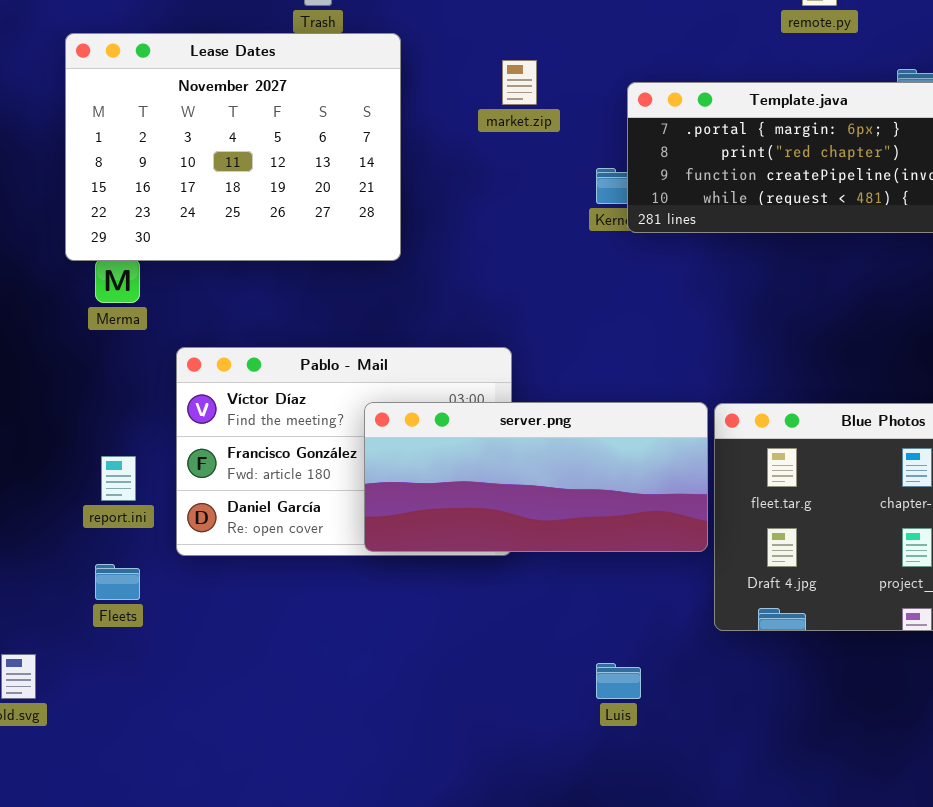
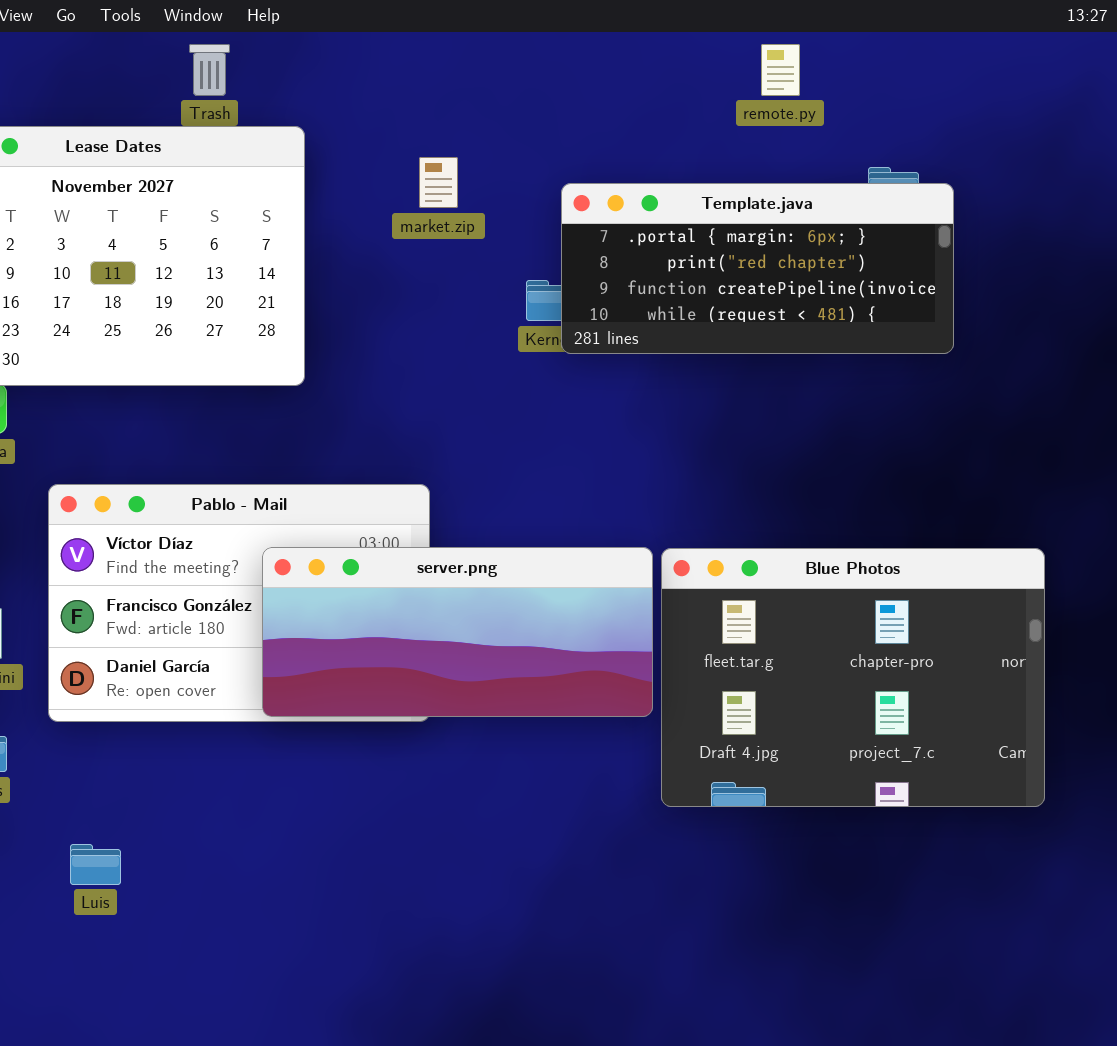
Luis: [596,663,641,699] -> [70,844,121,885], moved

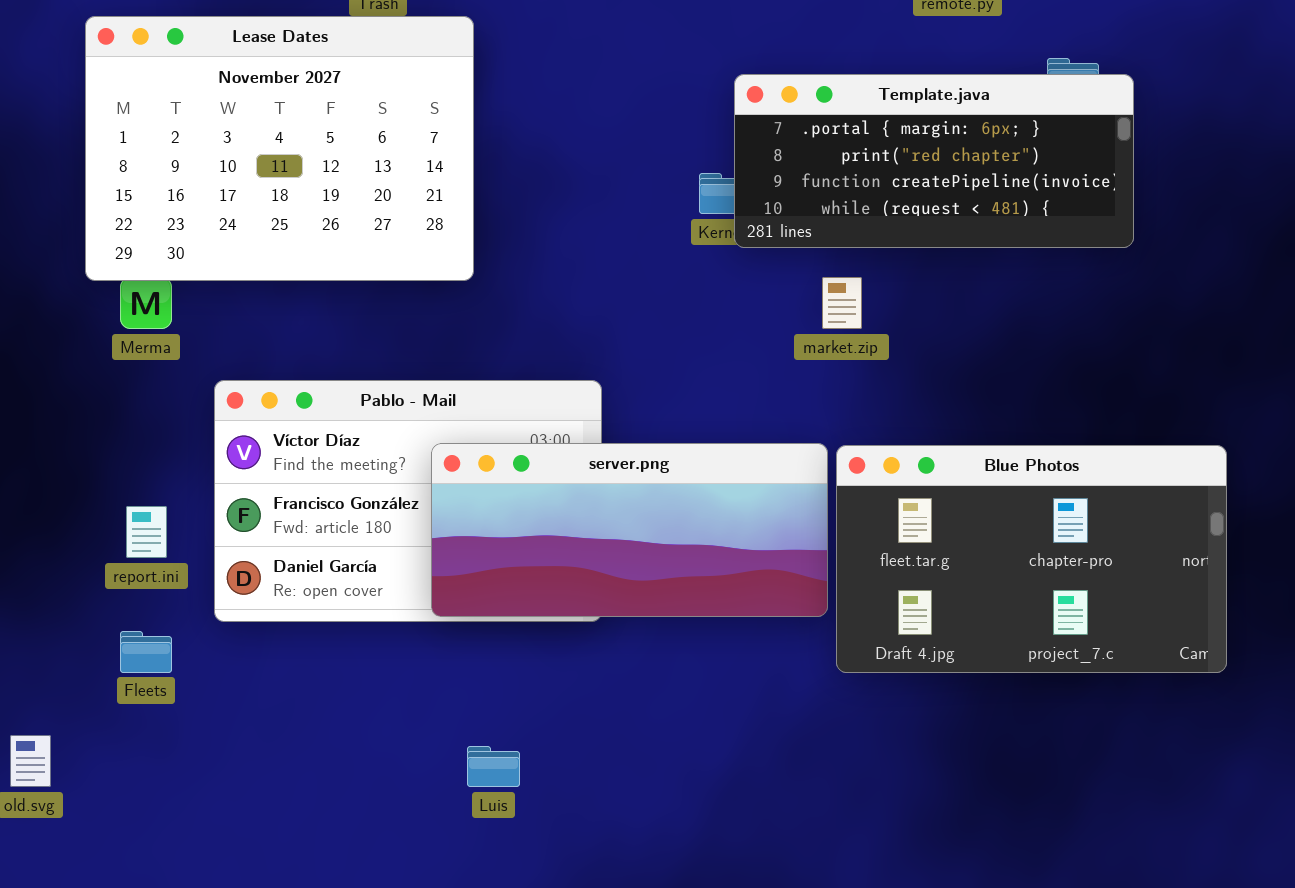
market.zip: [419,157,458,208] -> [822,277,862,329], moved
Blue Photos: [661,548,1045,807] -> [836,445,1227,673], resized
Luis: [70,844,121,885] -> [467,746,520,787], moved

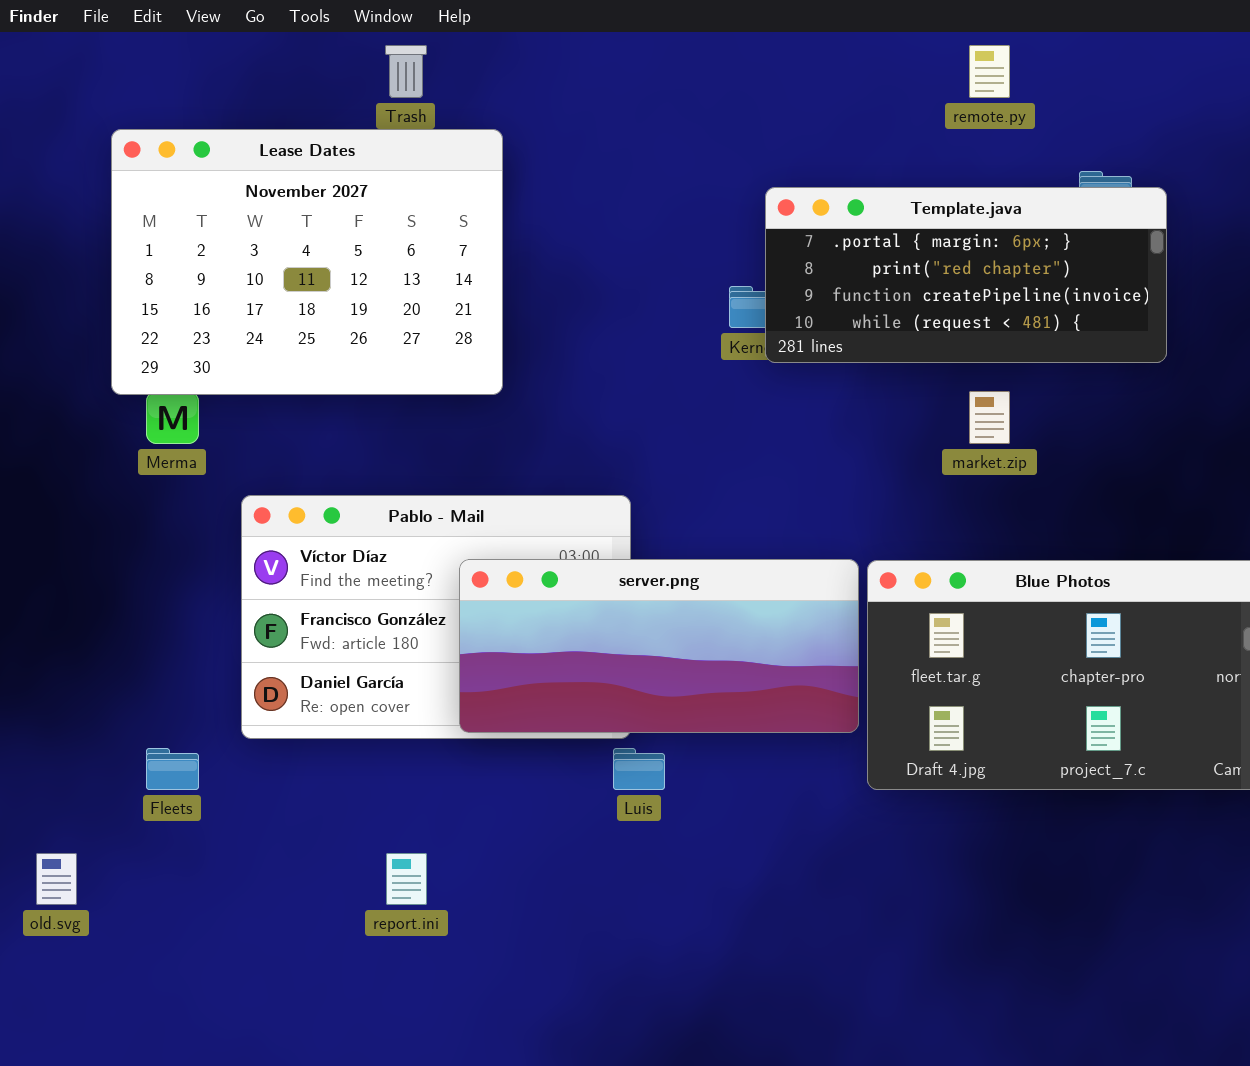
market.zip: [822,277,862,329] -> [969,391,1010,444], moved
report.ini: [126,506,167,558] -> [386,853,427,905], moved
Luis: [467,746,520,787] -> [613,748,665,790], moved

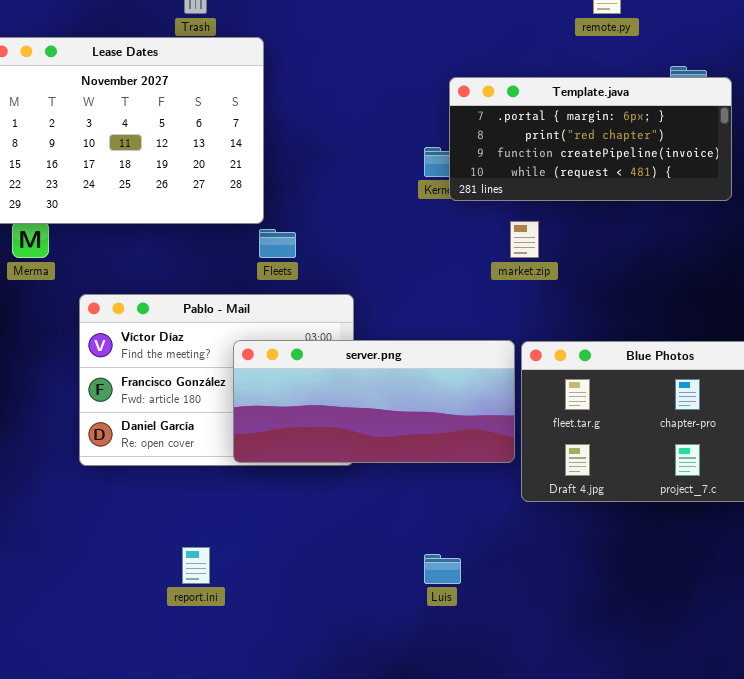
market.zip: [969,391,1010,444] -> [510,221,539,258], moved
Fleets: [146,748,199,790] -> [259,229,296,258], moved
Luis: [613,748,665,790] -> [424,554,461,584], moved

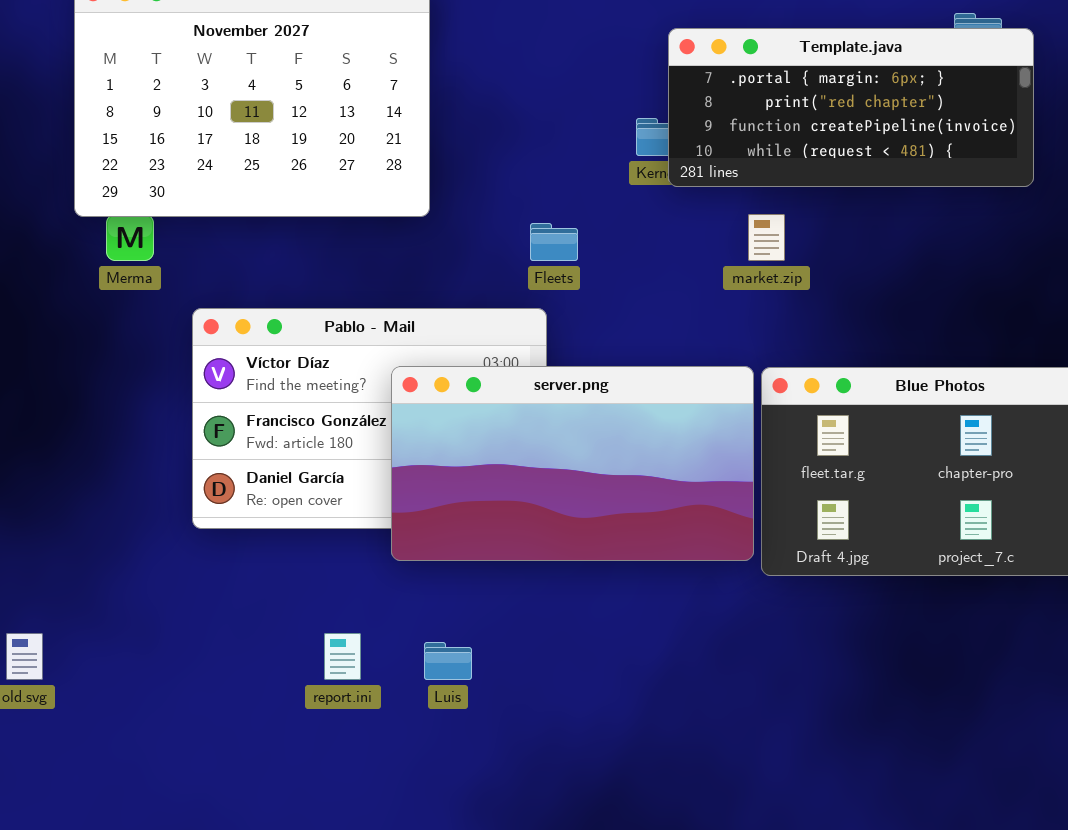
Fleets: [259,229,296,258] -> [530,223,578,261], moved
server.png: [233,340,515,463] -> [391,366,754,561], resized
Luis: [424,554,461,584] -> [424,642,472,680], moved

